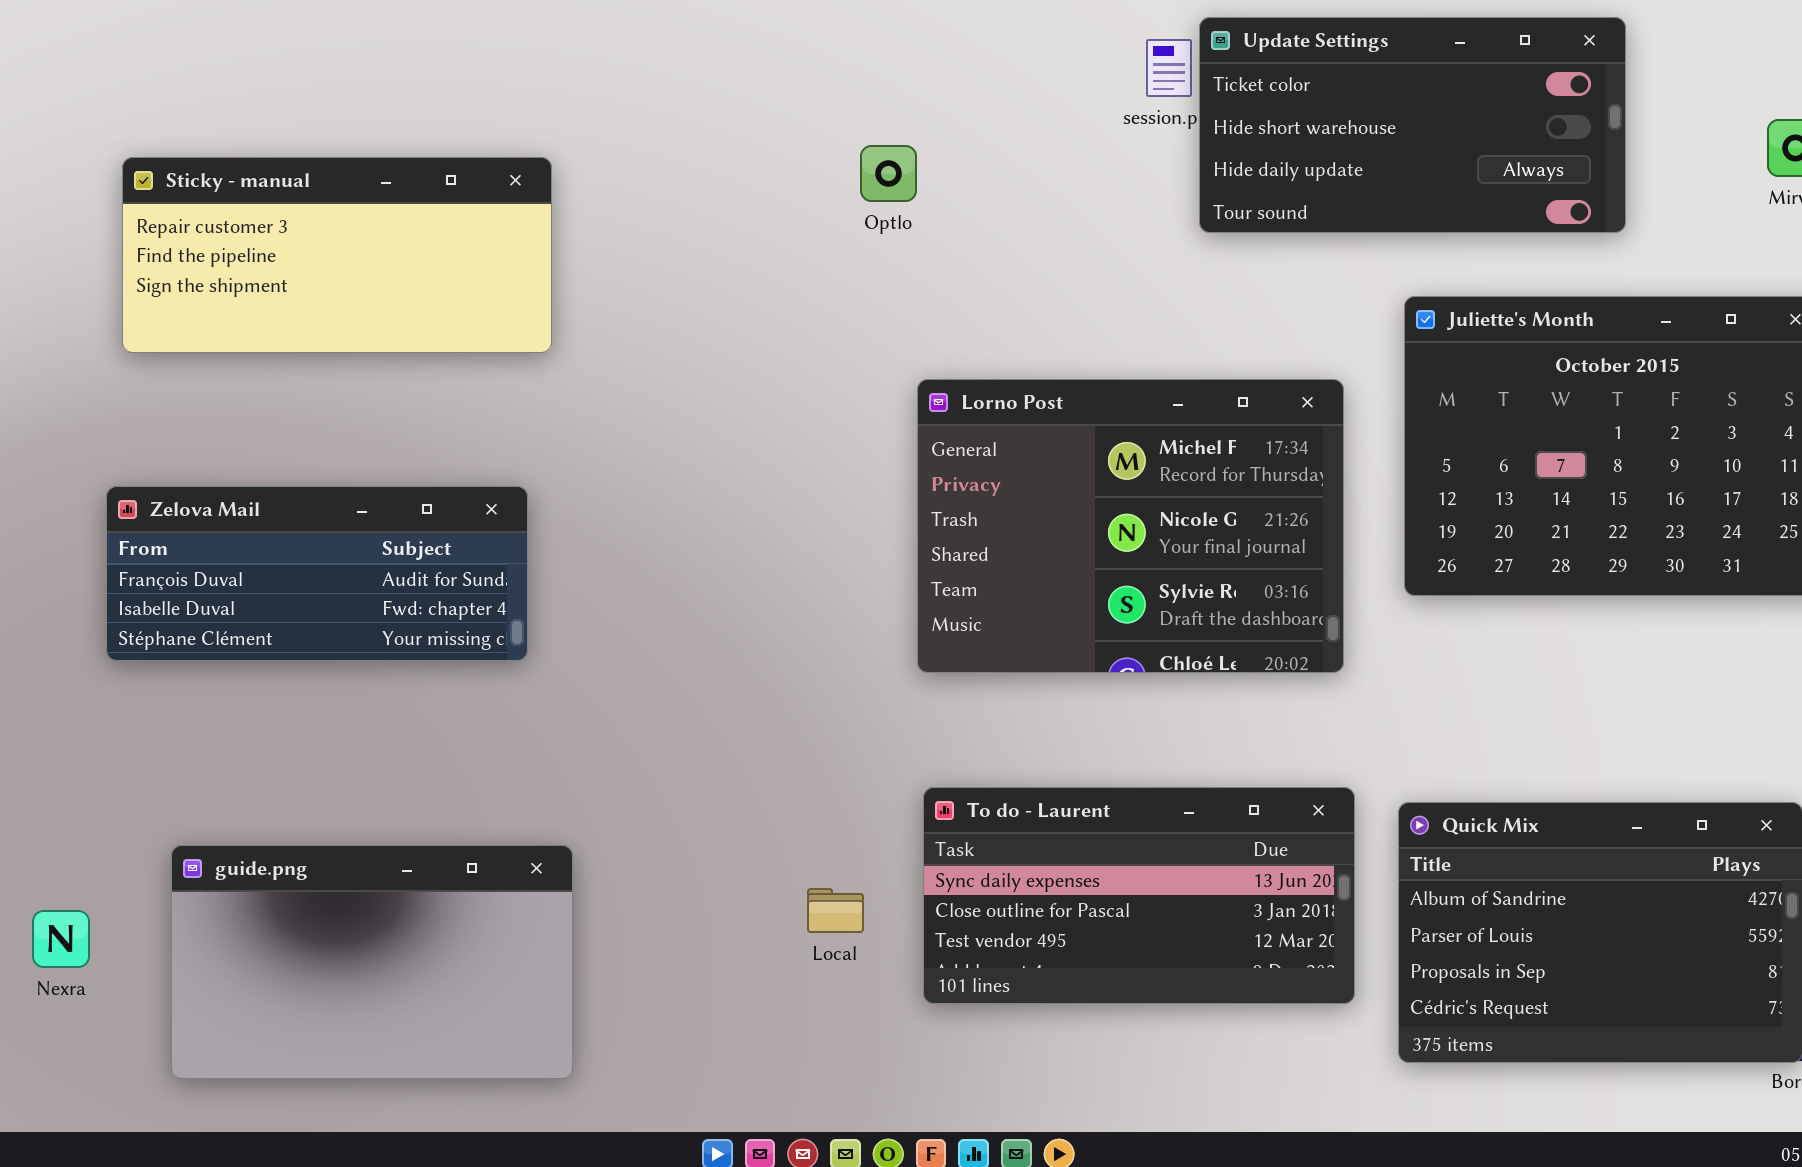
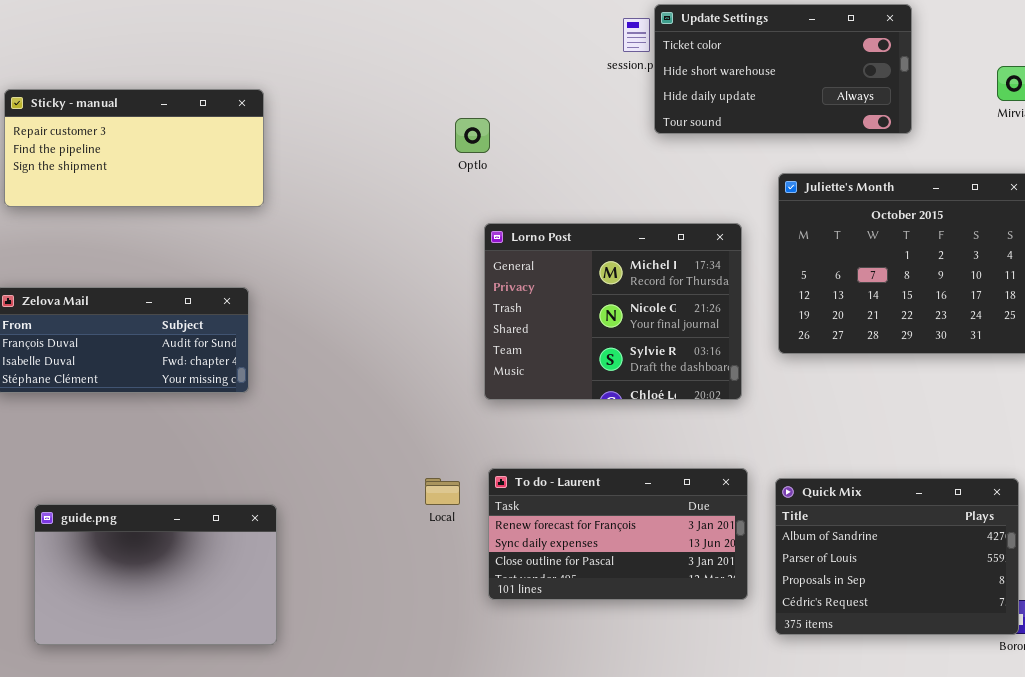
Optlo: [860,145,917,202] -> [455,118,490,153], moved
To do - Laurent: [923,787,1355,1004] -> [488,468,748,600], scrolled up 1 row
Local: [807,888,864,933] -> [425,478,460,505], moved

